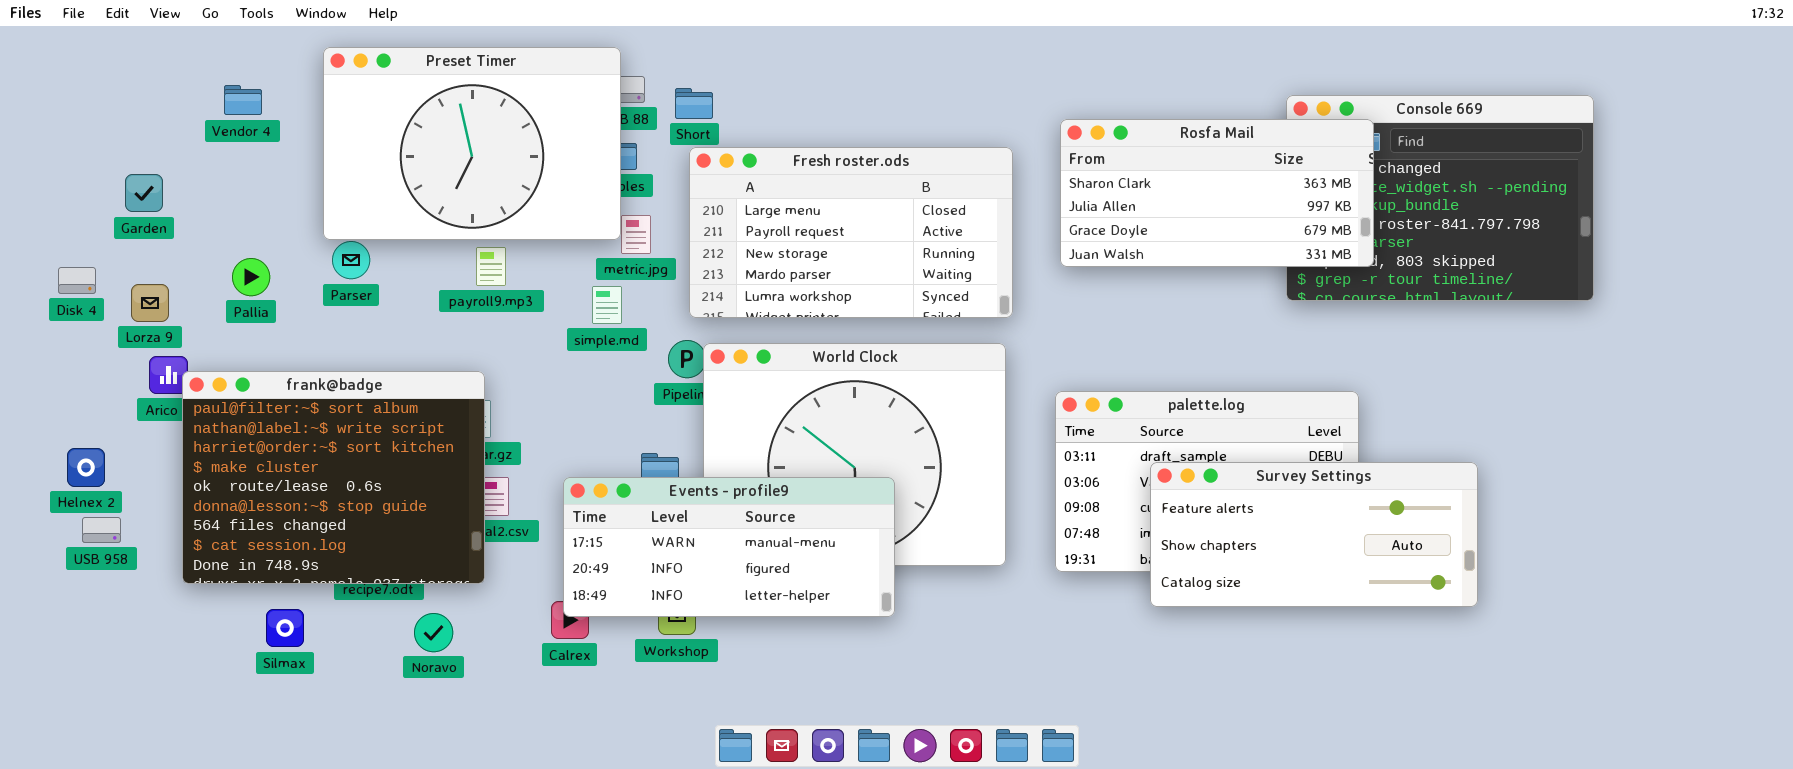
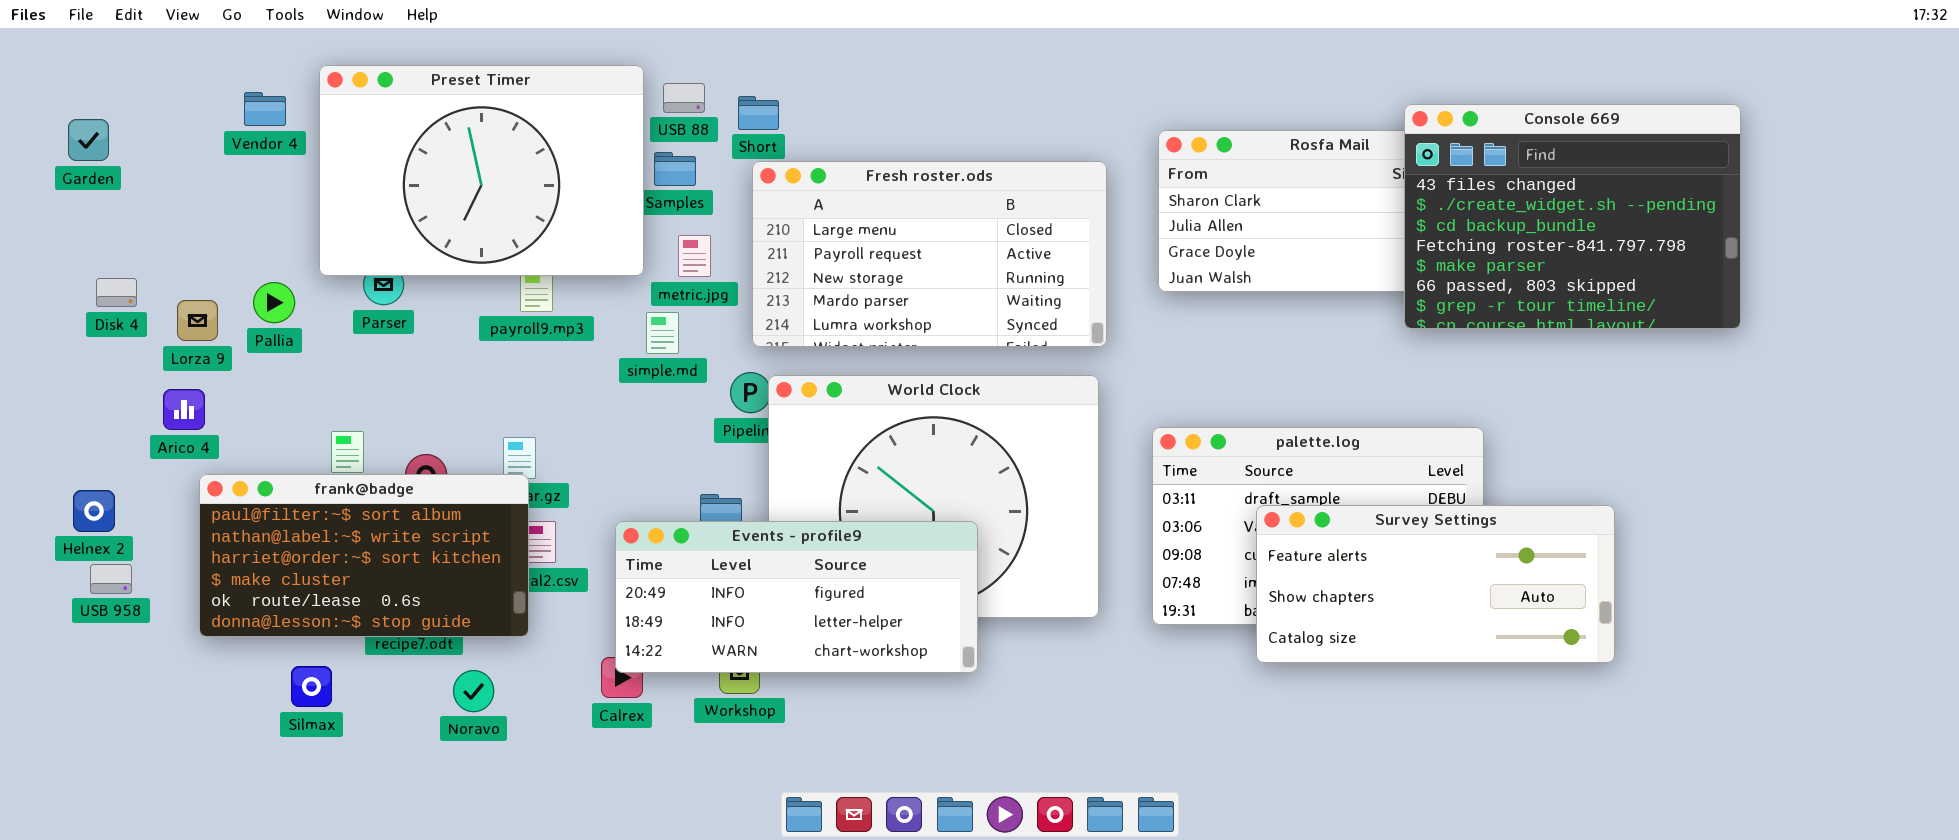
Preset Timer: [323,47,621,240] -> [319,65,644,276], moved
Console 669: [1286,95,1594,301] -> [1404,104,1741,329], raised
Garden: [125,174,163,212] -> [68,119,109,161], moved
Disk 4: [58,267,96,294] -> [96,278,137,307], moved
Lorza 9: [131,284,169,322] -> [177,300,218,341], moved
frank@badge: [182,371,485,584] -> [199,474,529,637], resized
Events - profile9: [563,477,895,617] -> [615,521,978,673], scrolled down 1 row

